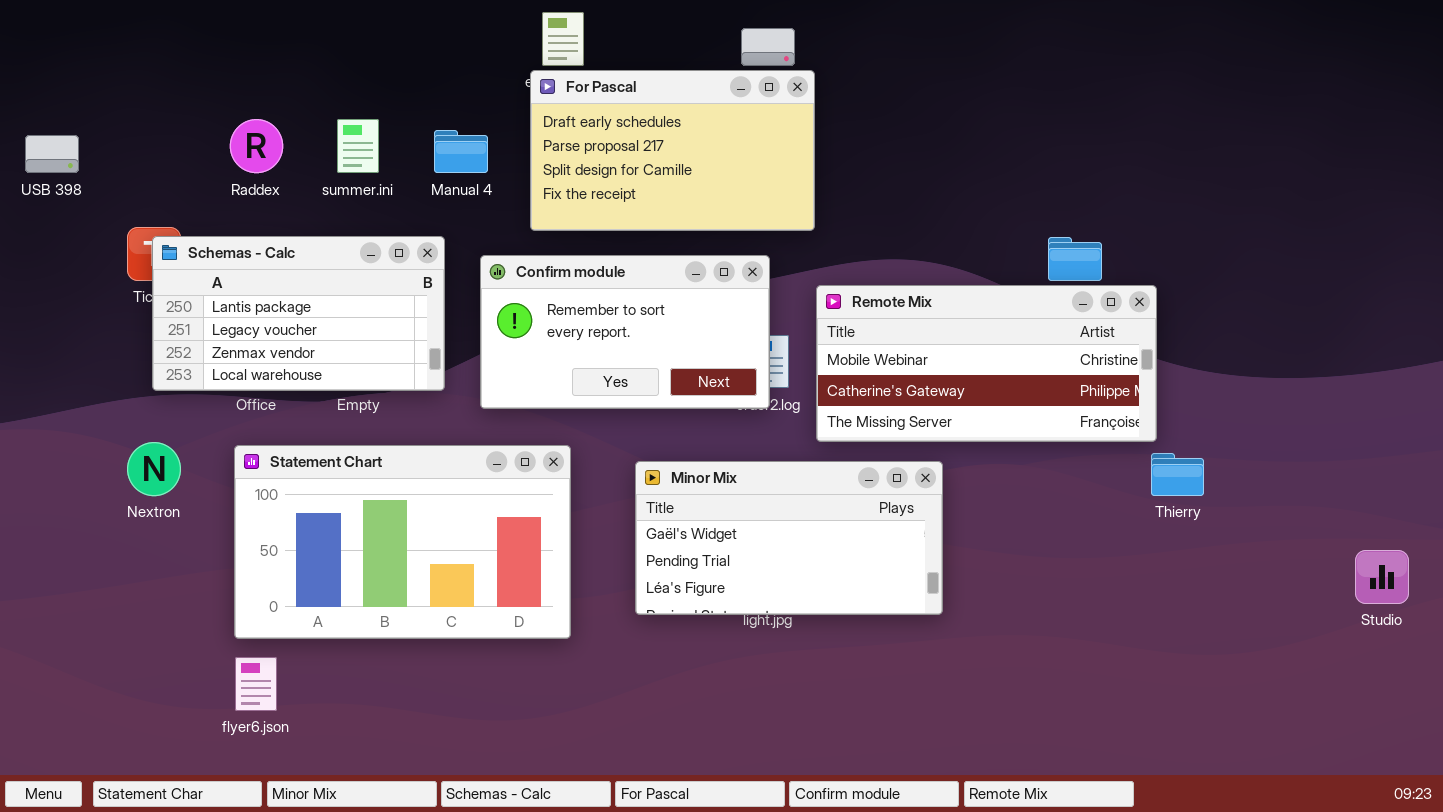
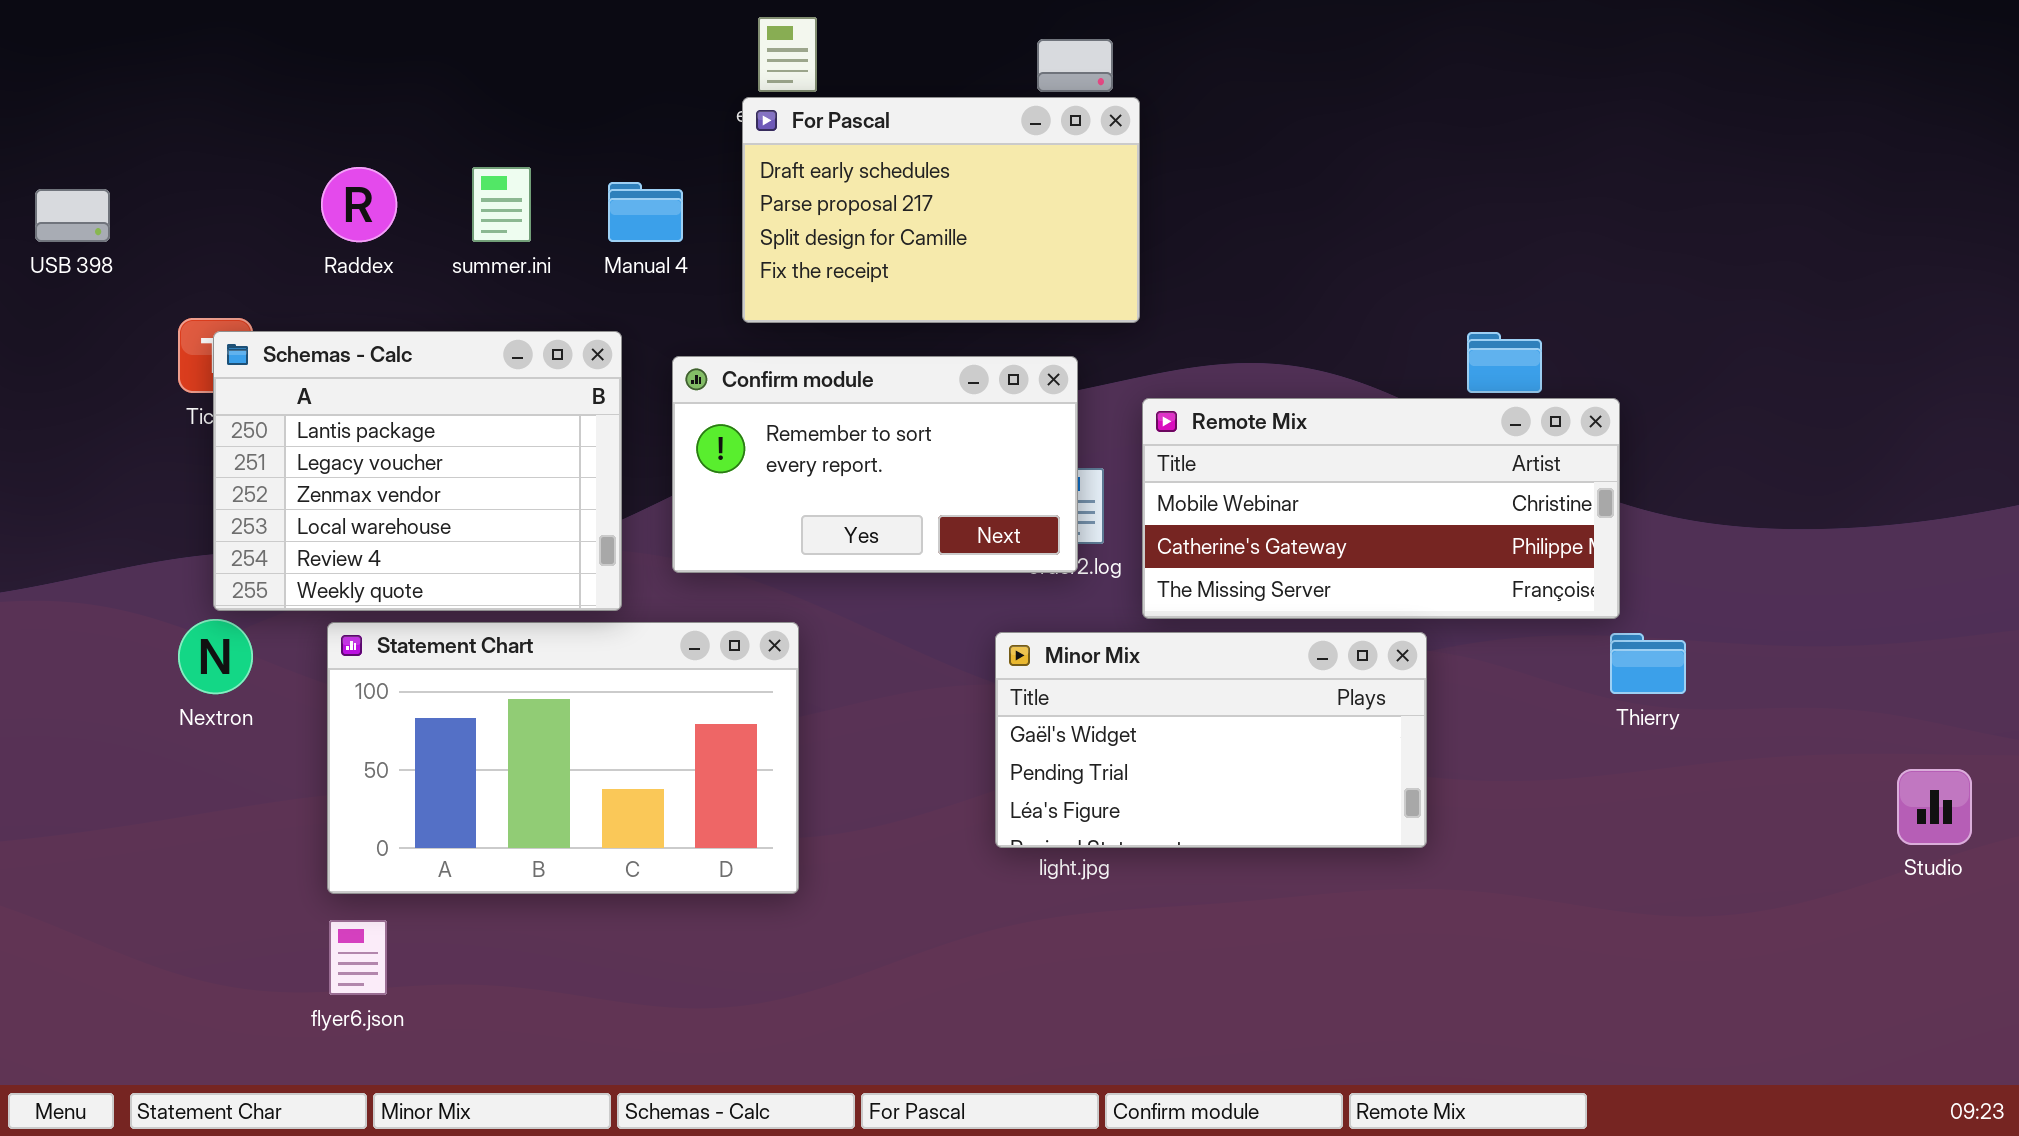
Schemas - Calc: [152,236,445,391] -> [213,331,622,611], resized
Minor Mix: [635,461,943,615] -> [995,632,1427,848], moved

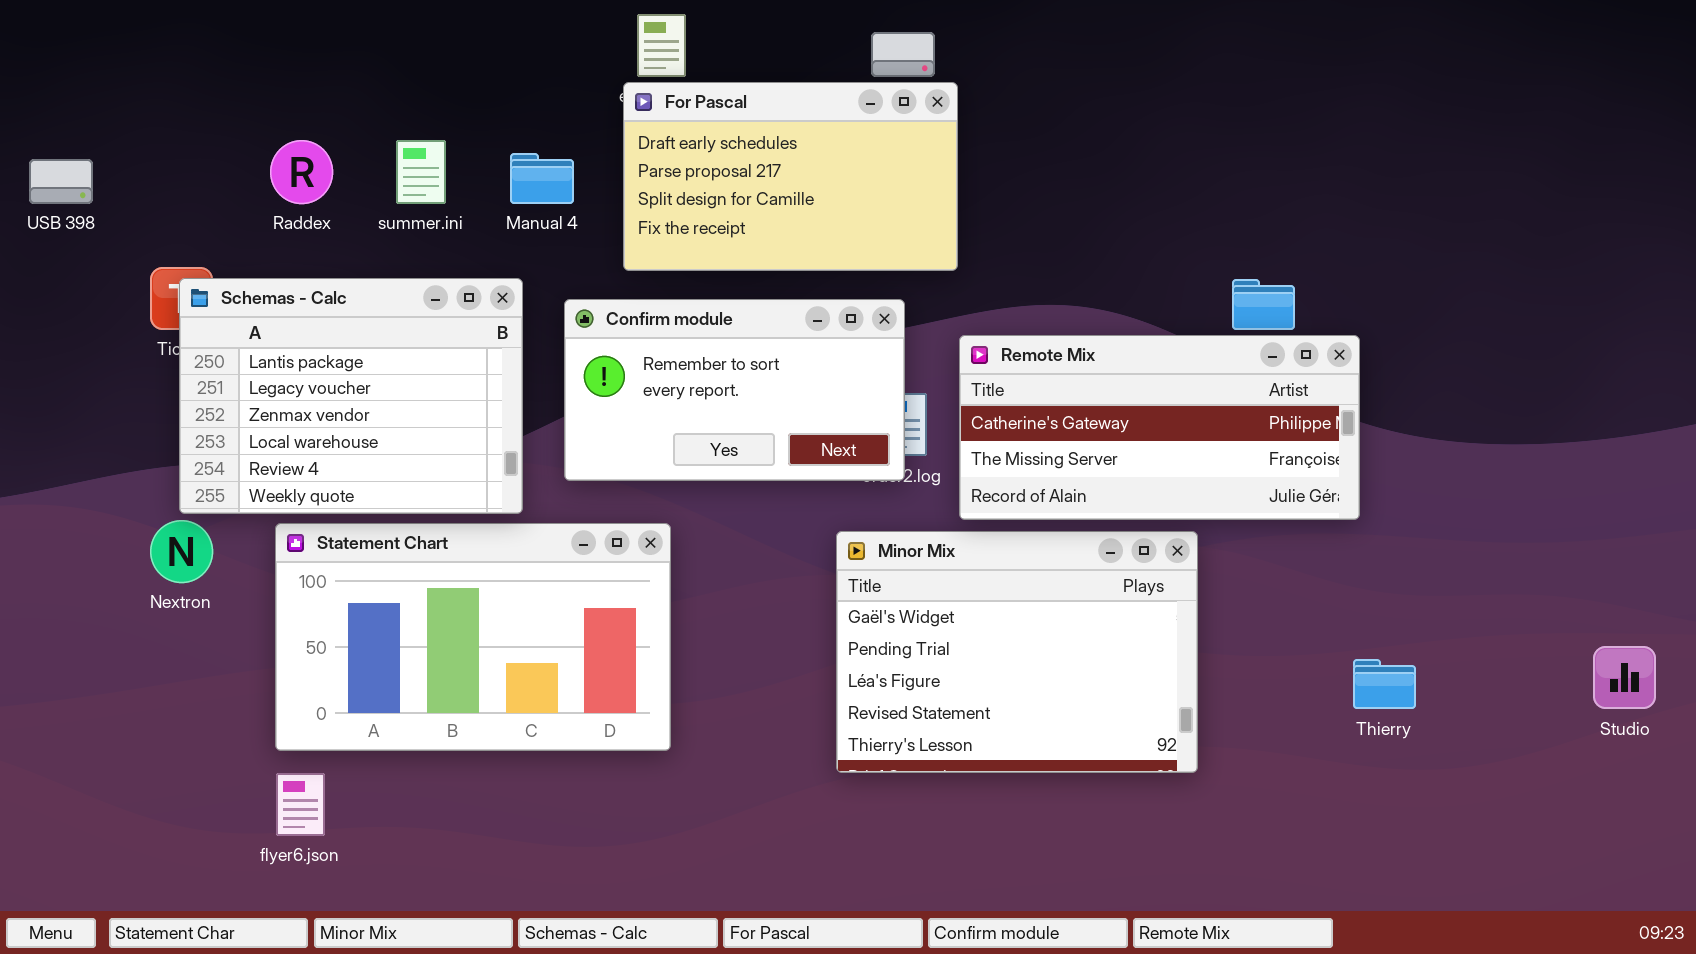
Remote Mix: [1142,398,1620,619] -> [959,335,1360,520], scrolled down 1 row
Minor Mix: [995,632,1427,848] -> [836,531,1198,773], resized
Thierry: [1610,633,1686,694] -> [1353,659,1416,709], moved

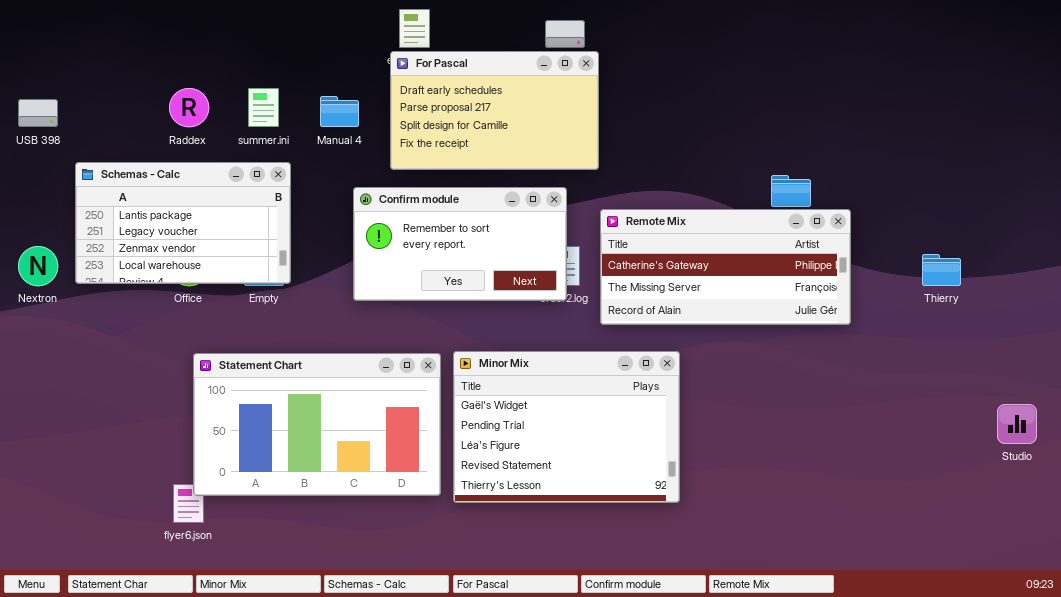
Schemas - Calc: [179,278,523,514] -> [75,162,291,284], moved, resized
Nextron: [150,520,213,583] -> [18,246,58,286], moved
Statement Chart: [275,523,671,751] -> [193,353,441,496], moved
Minor Mix: [836,531,1198,773] -> [453,351,680,503], moved
Thierry: [1353,659,1416,709] -> [922,254,961,286], moved

